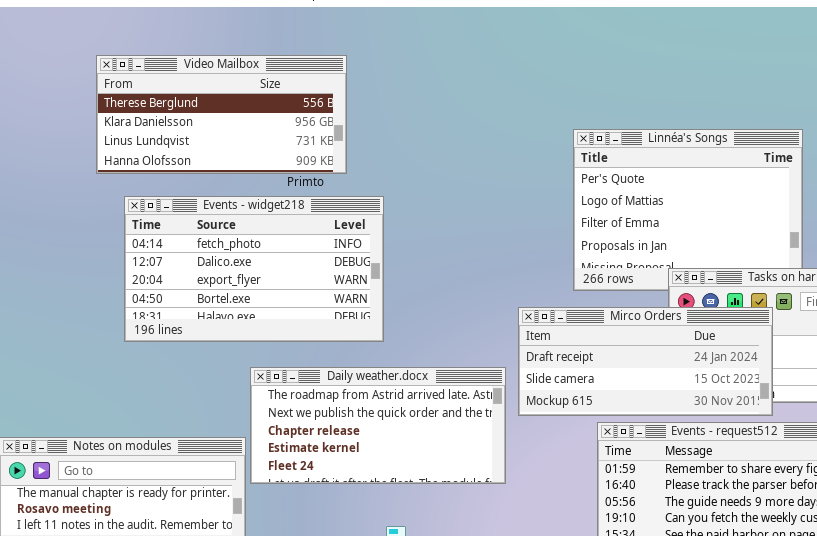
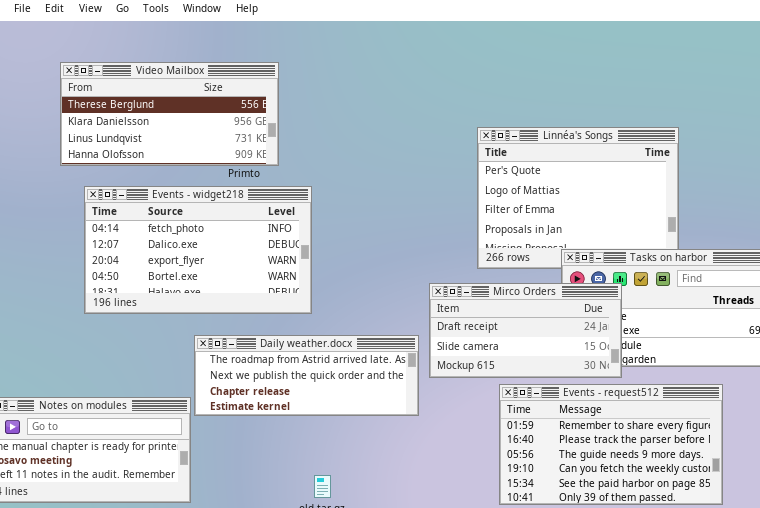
Mirco Orders: [518,307,773,416] -> [429,283,622,378], resized
Daily weather.docx: [250,367,506,484] -> [194,335,419,416], resized

